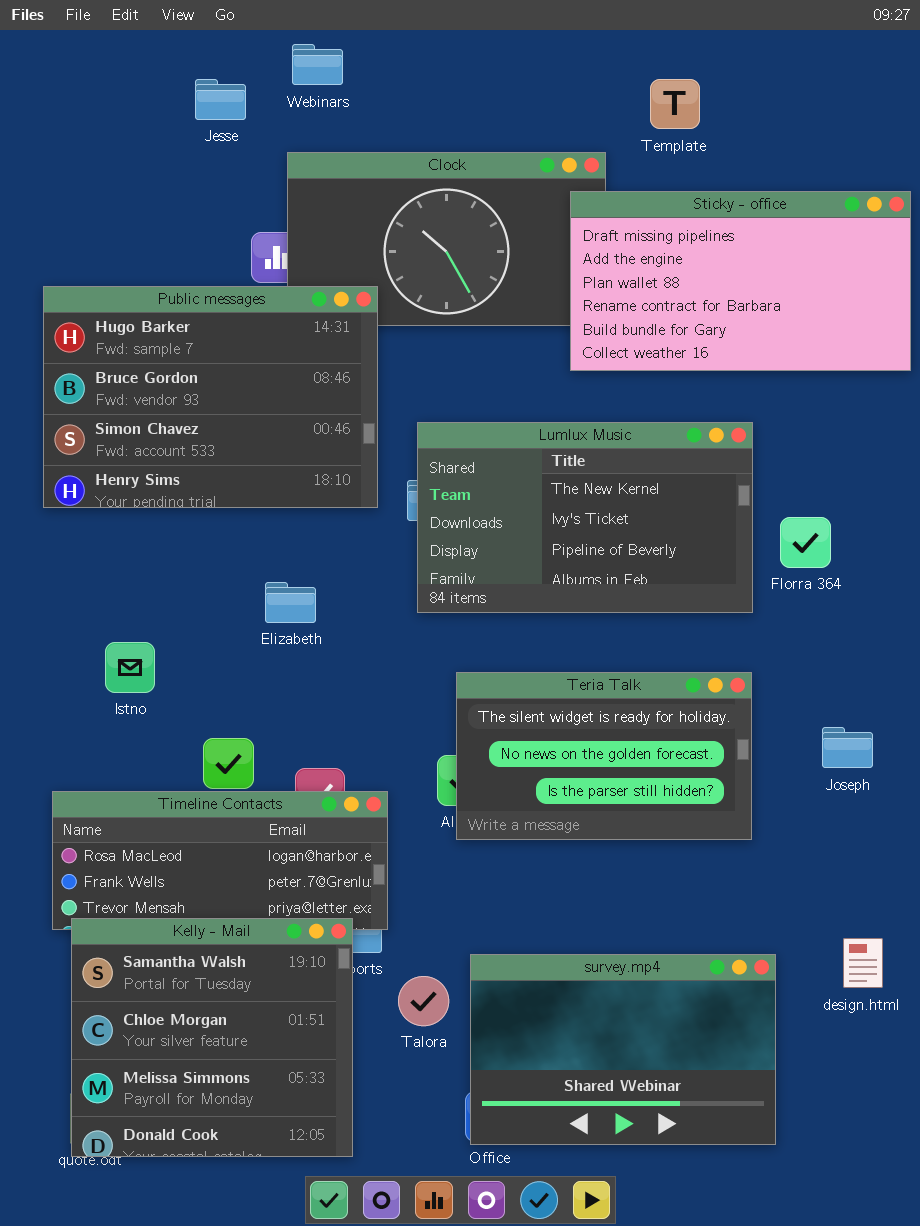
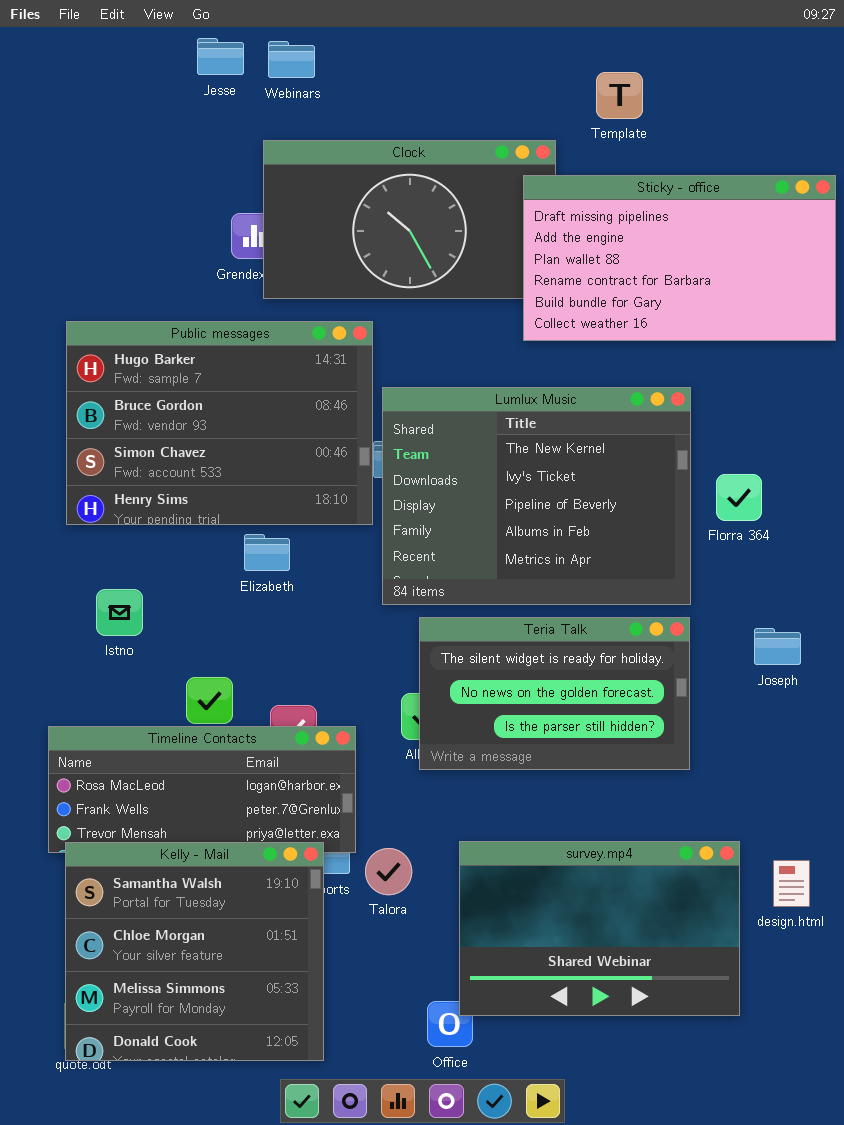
Jesse: [195,79,246,120] -> [197,38,244,75], moved
Public messages: [43,286,378,508] -> [66,321,373,525], moved
Lumlux Music: [417,422,753,613] -> [382,387,691,605], resized
Joseph: [822,727,873,768] -> [754,628,801,665], moved
survey.mp4: [470,954,776,1145] -> [459,841,740,1016], moved
Talora: [398,976,449,1026] -> [365,848,412,895], moved

